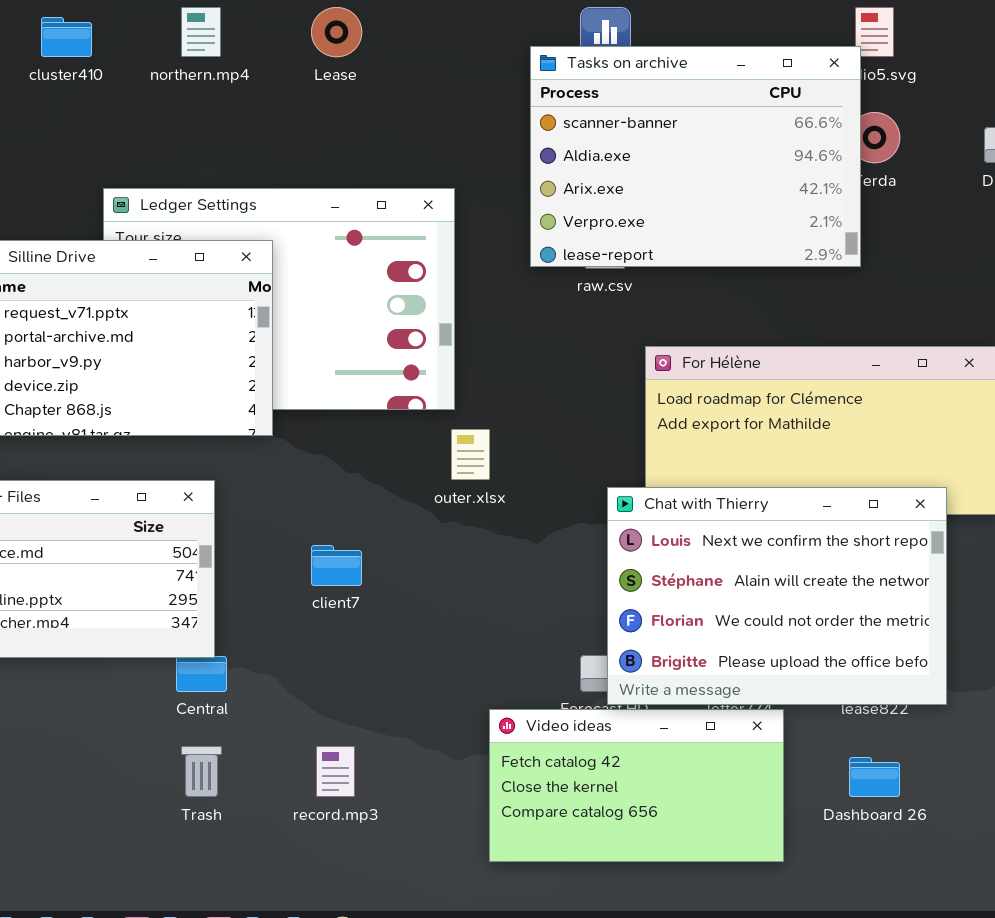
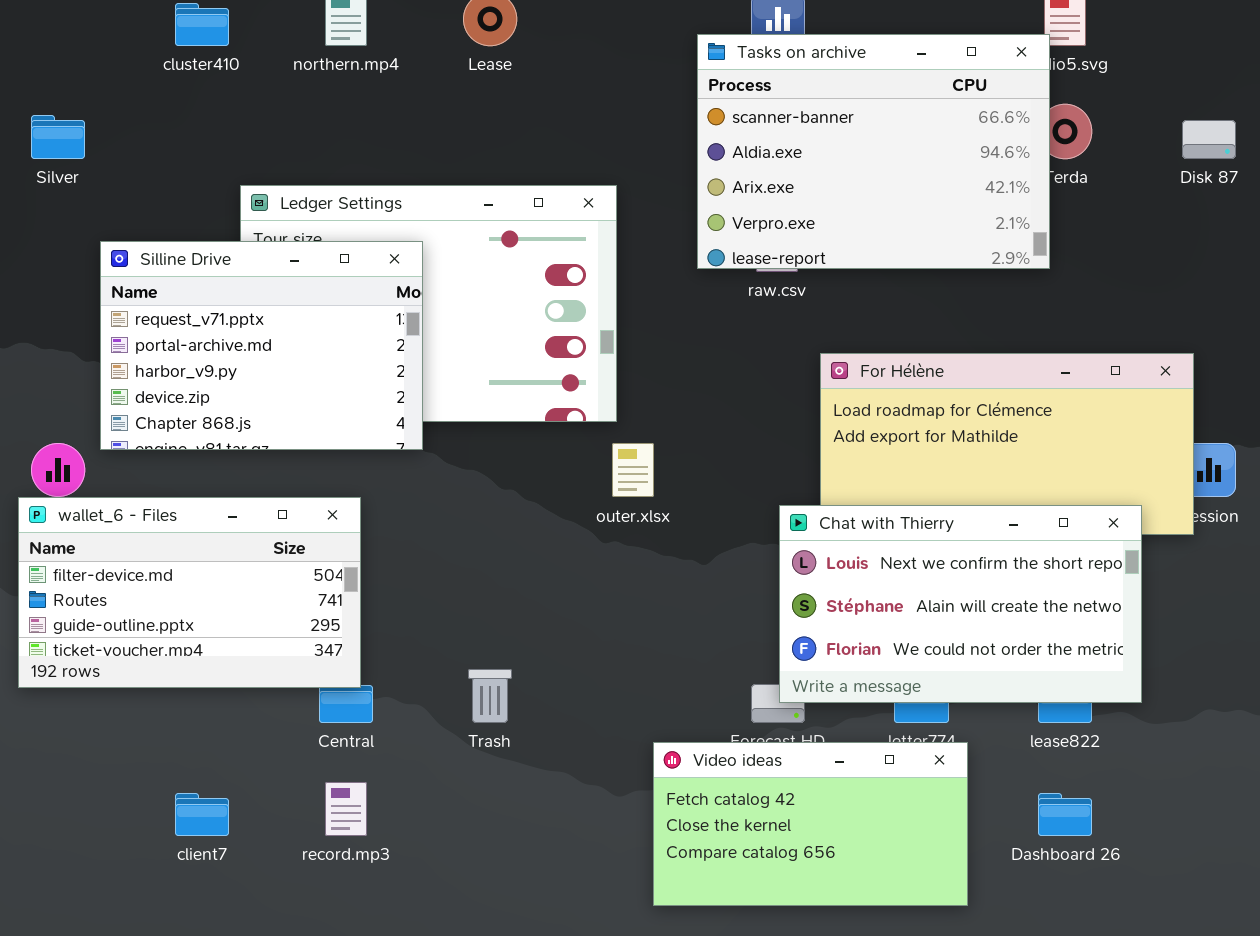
Chat with Thierry: [607,487,947,705] -> [779,505,1142,703], resized
client7: [311,545,362,586] -> [175,793,229,836], moved
Trash: [181,746,222,797] -> [468,669,512,723], moved
record.mp3: [316,746,355,797] -> [325,782,367,836], moved

